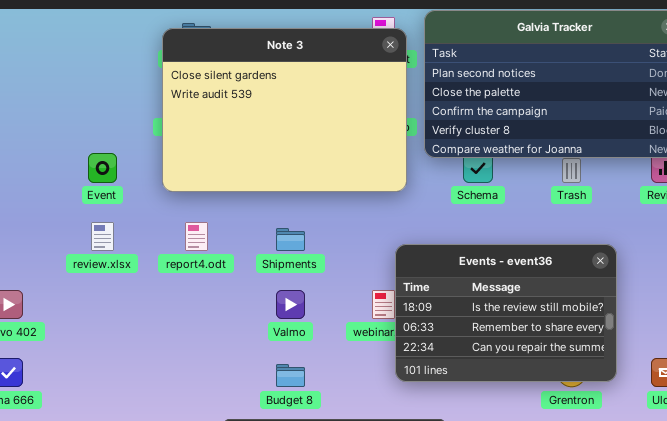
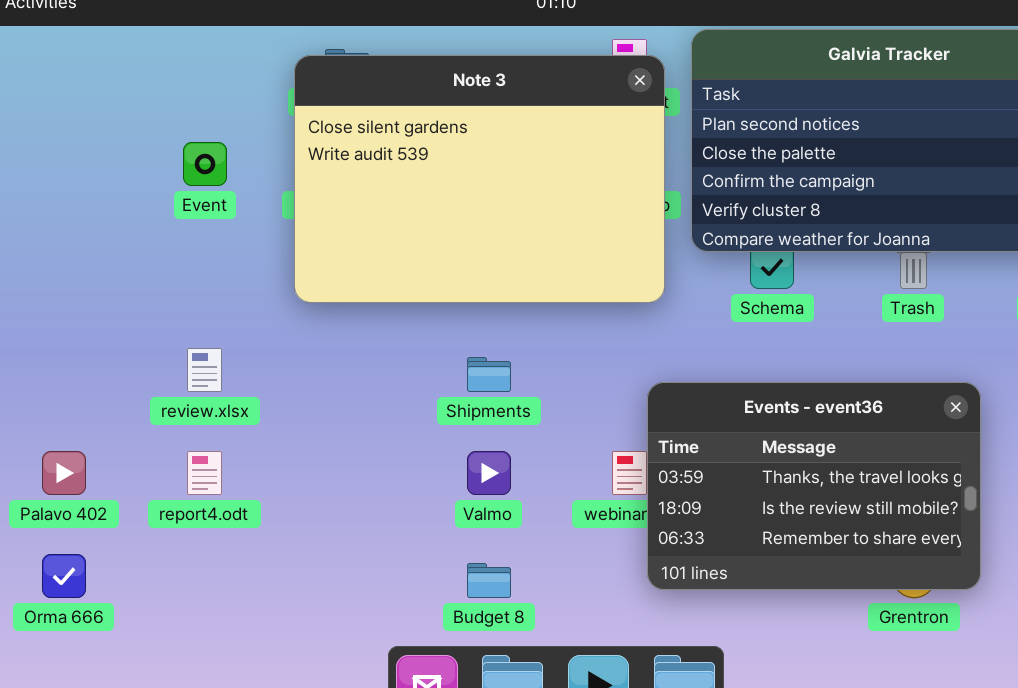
Event: [88,153,117,183] -> [183,142,227,186], moved
report4.odt: [185,222,208,251] -> [187,451,222,495], moved
Events - event36: [395,244,617,382] -> [647,382,981,590], scrolled up 1 row

